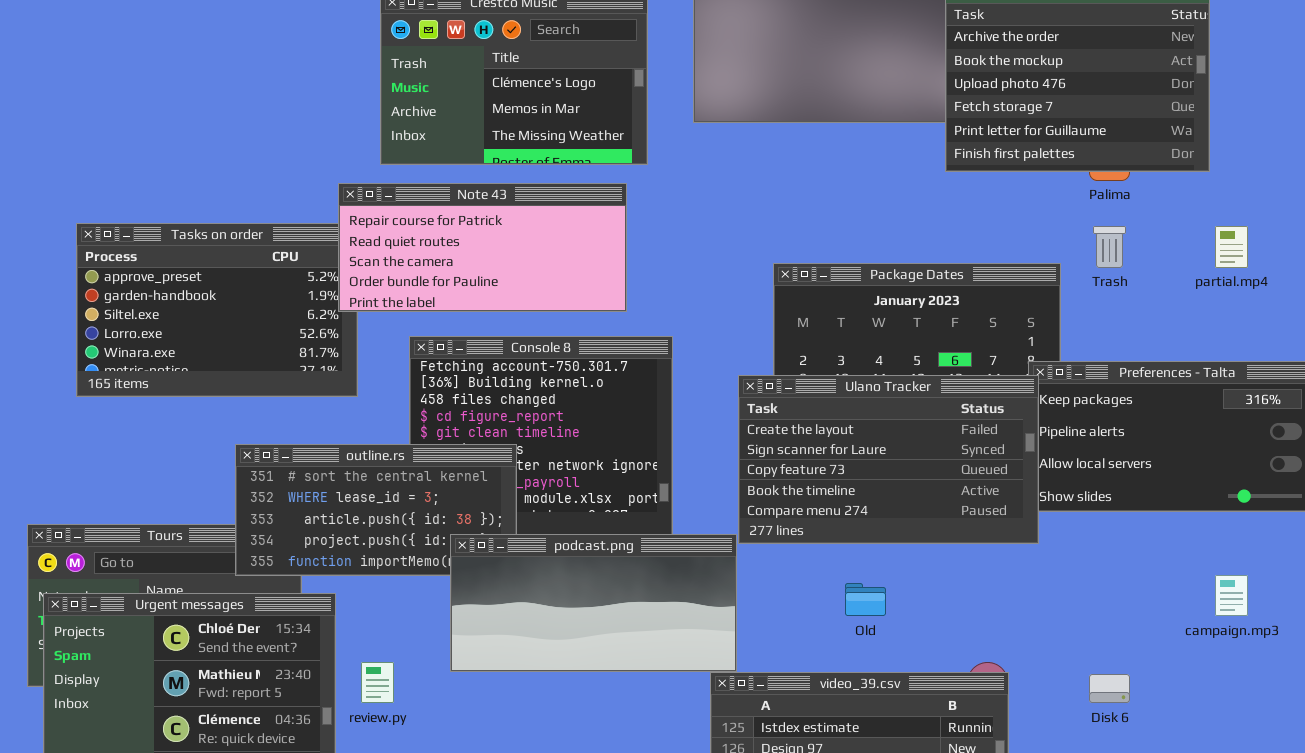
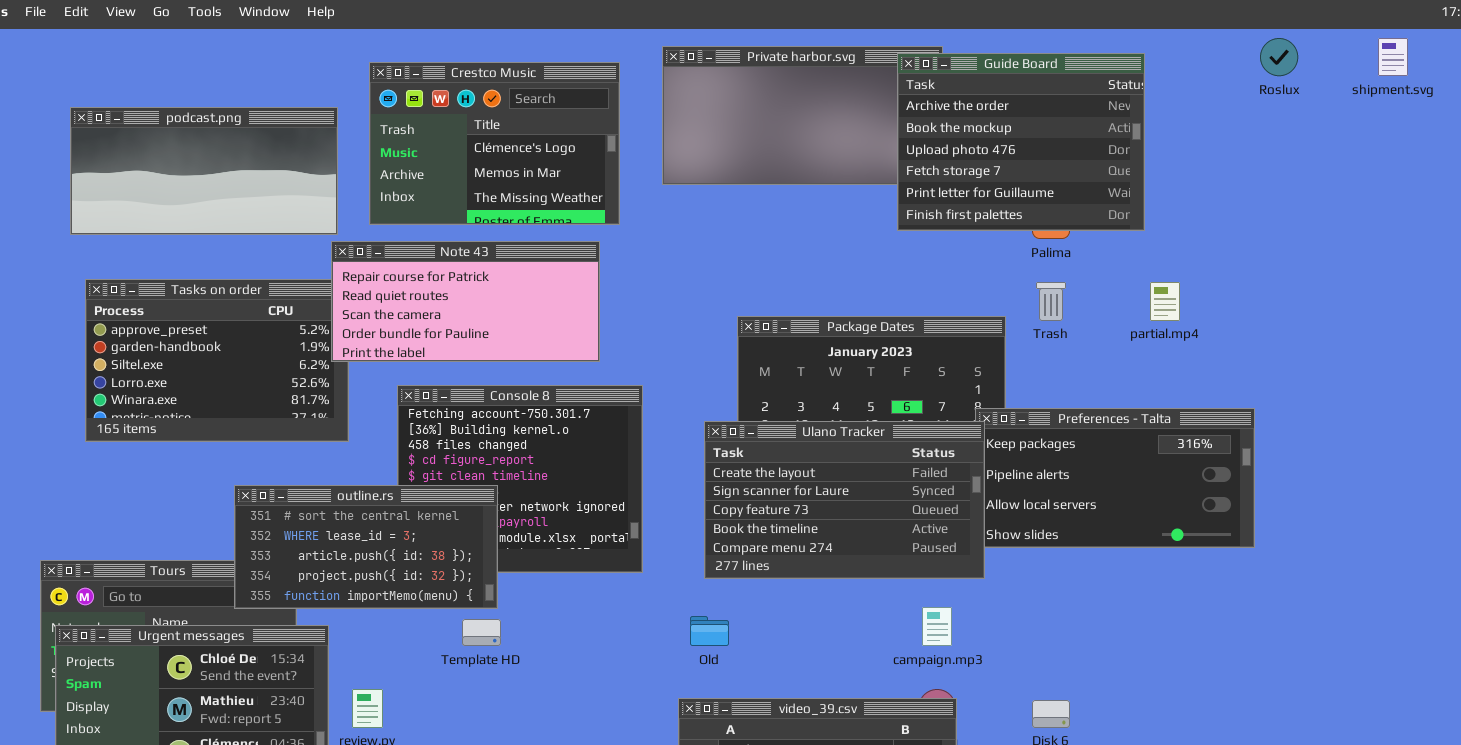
podcast.png: [450,534,737,672] -> [70,107,338,235], moved
campaign.mp3: [1215,575,1248,616] -> [922,607,952,646], moved
Old: [845,583,886,616] -> [690,616,729,646], moved

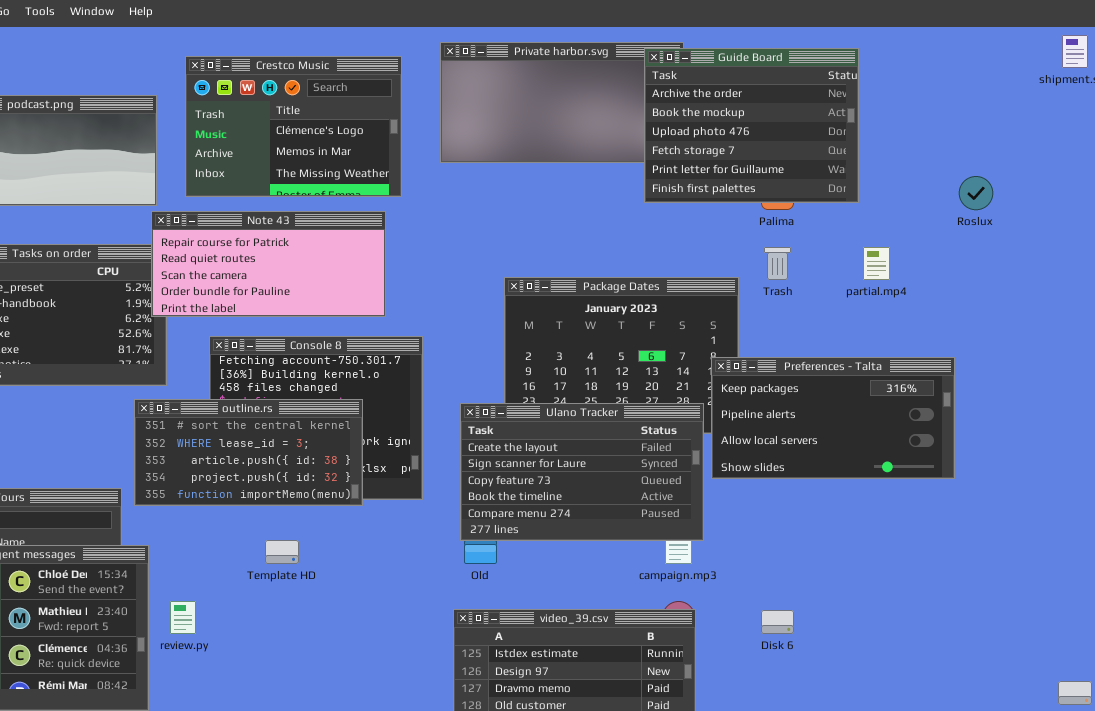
Roslux: [1260,38,1298,76] -> [959,176,993,210], moved
Ulano Tracker: [704,421,985,579] -> [460,403,704,541], moved
outline.rs: [234,485,498,609] -> [134,399,363,506], moved

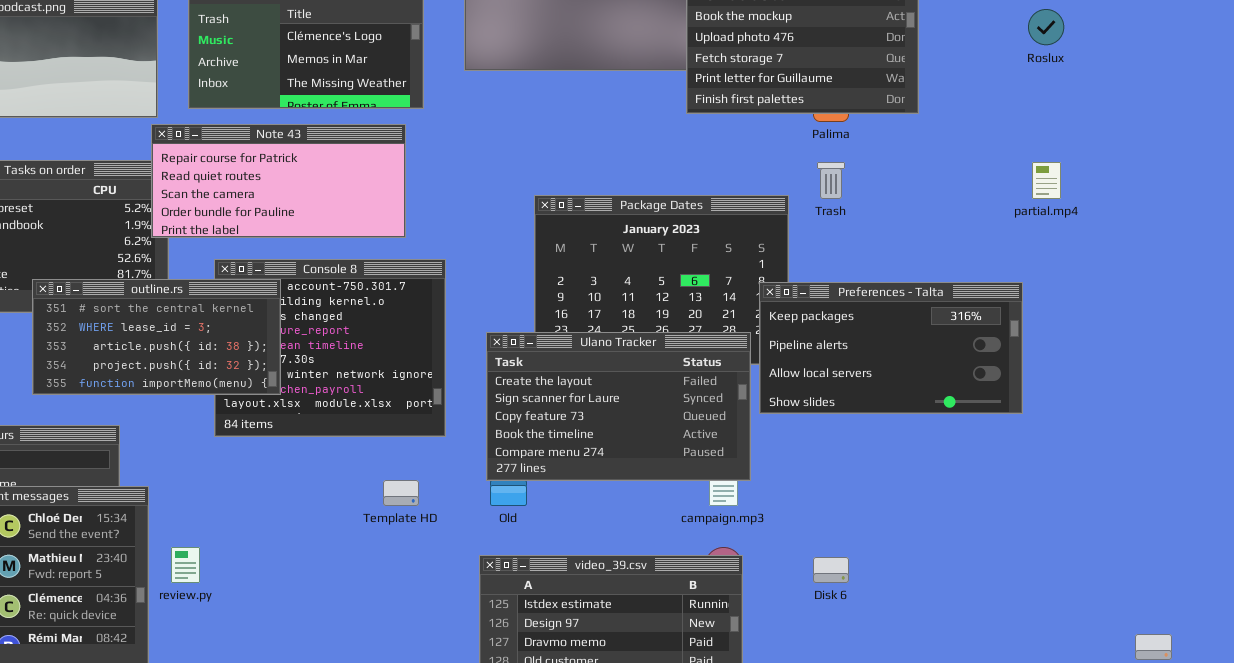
Roslux: [959,176,993,210] -> [1028,9,1064,45], moved
partial.mp4: [863,247,890,280] -> [1032,162,1061,199], moved
outline.rs: [134,399,363,506] -> [32,279,281,395], moved
Template HD: [265,540,299,564] -> [383,480,419,506], moved

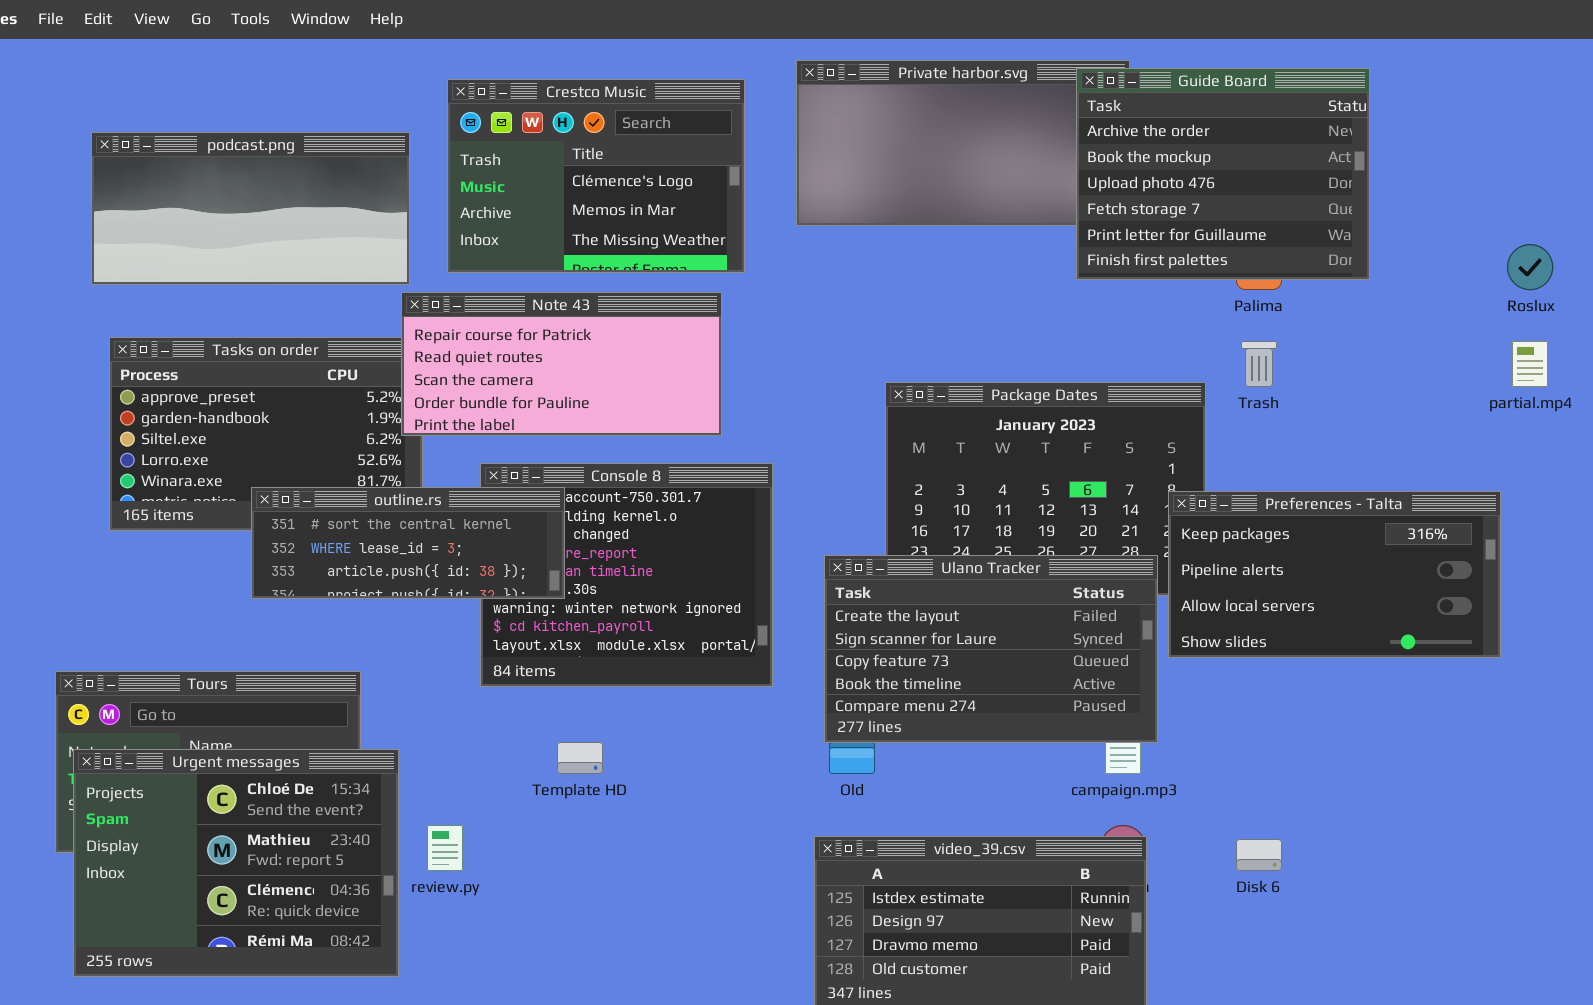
Roslux: [1028,9,1064,45] -> [1507,244,1553,290], moved
outline.rs: [32,279,281,395] -> [251,487,565,599], resized
Template HD: [383,480,419,506] -> [557,742,603,774], moved

